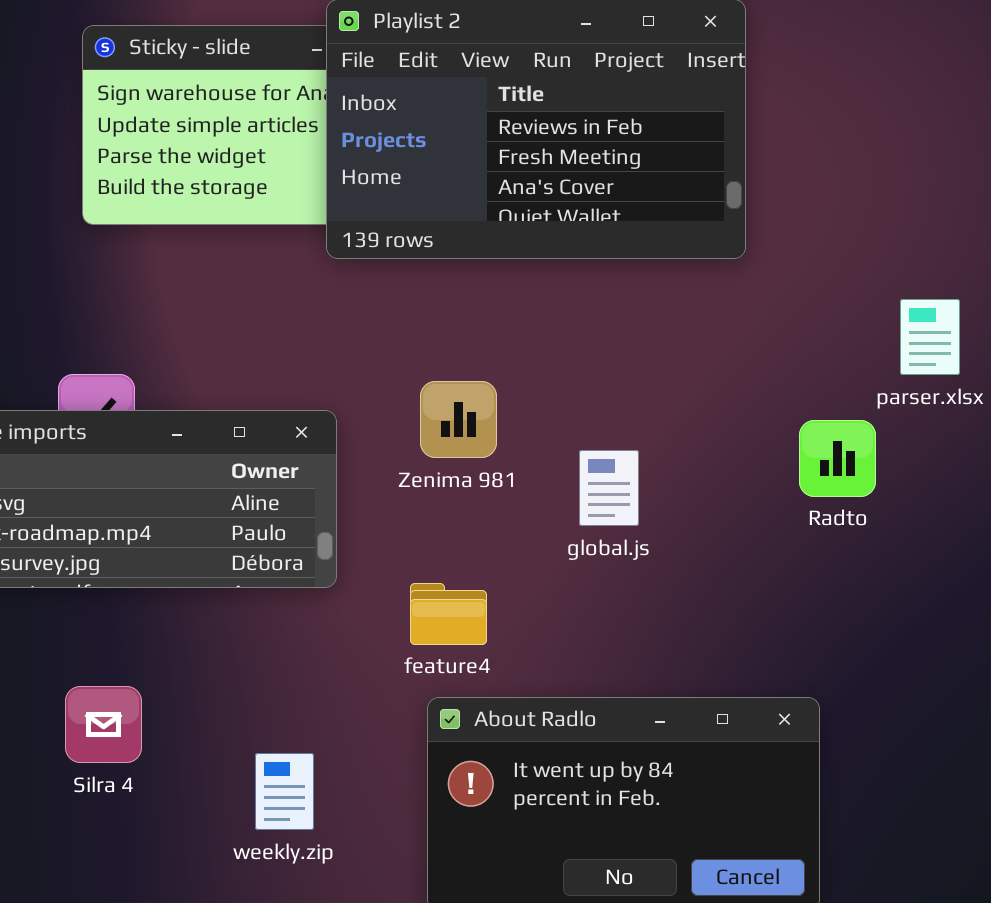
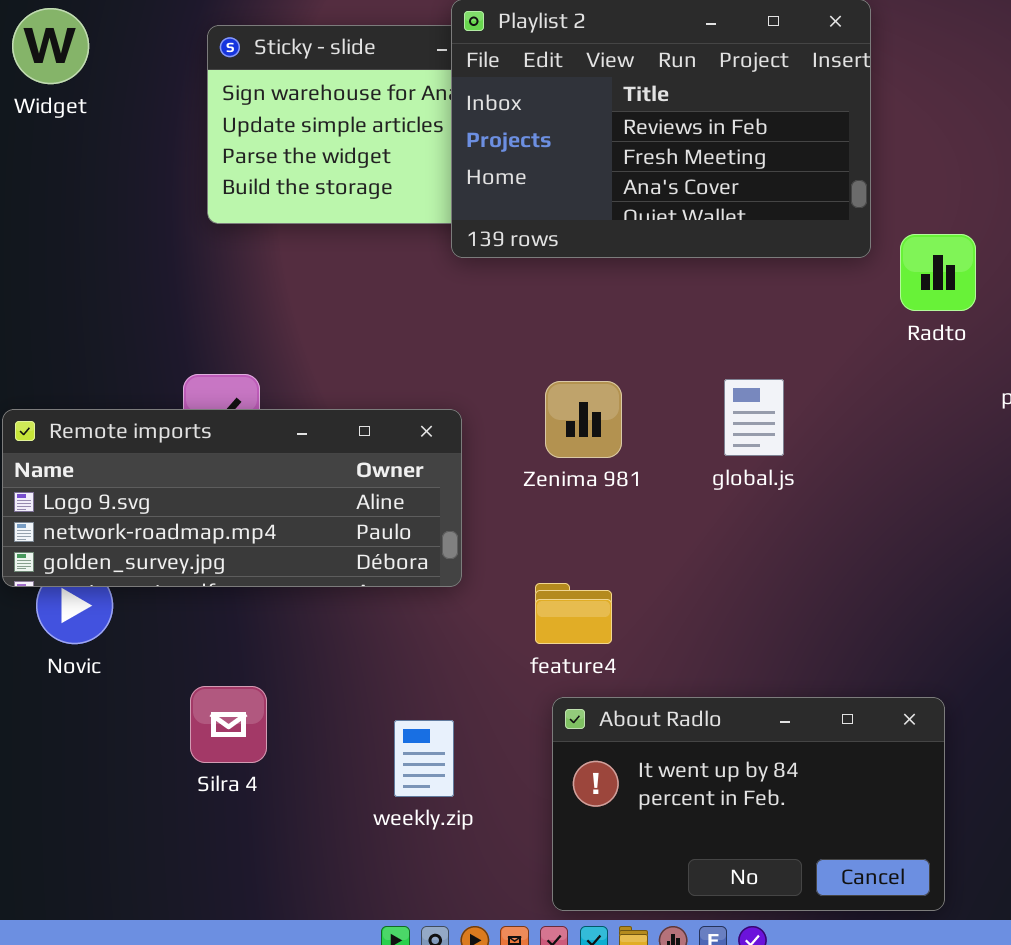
Radto: [799,420,876,497] -> [900,234,976,311], moved
global.js: [579,450,639,526] -> [724,379,784,456], moved
weekly.zip: [255,753,314,830] -> [394,720,454,797], moved

